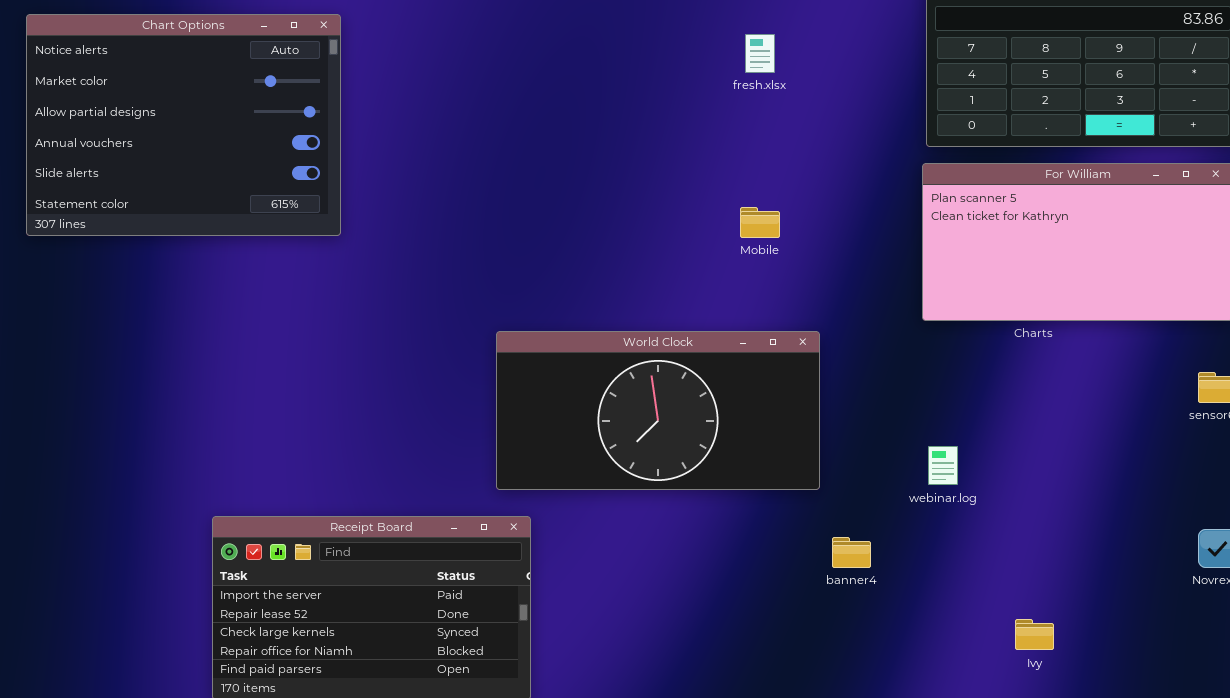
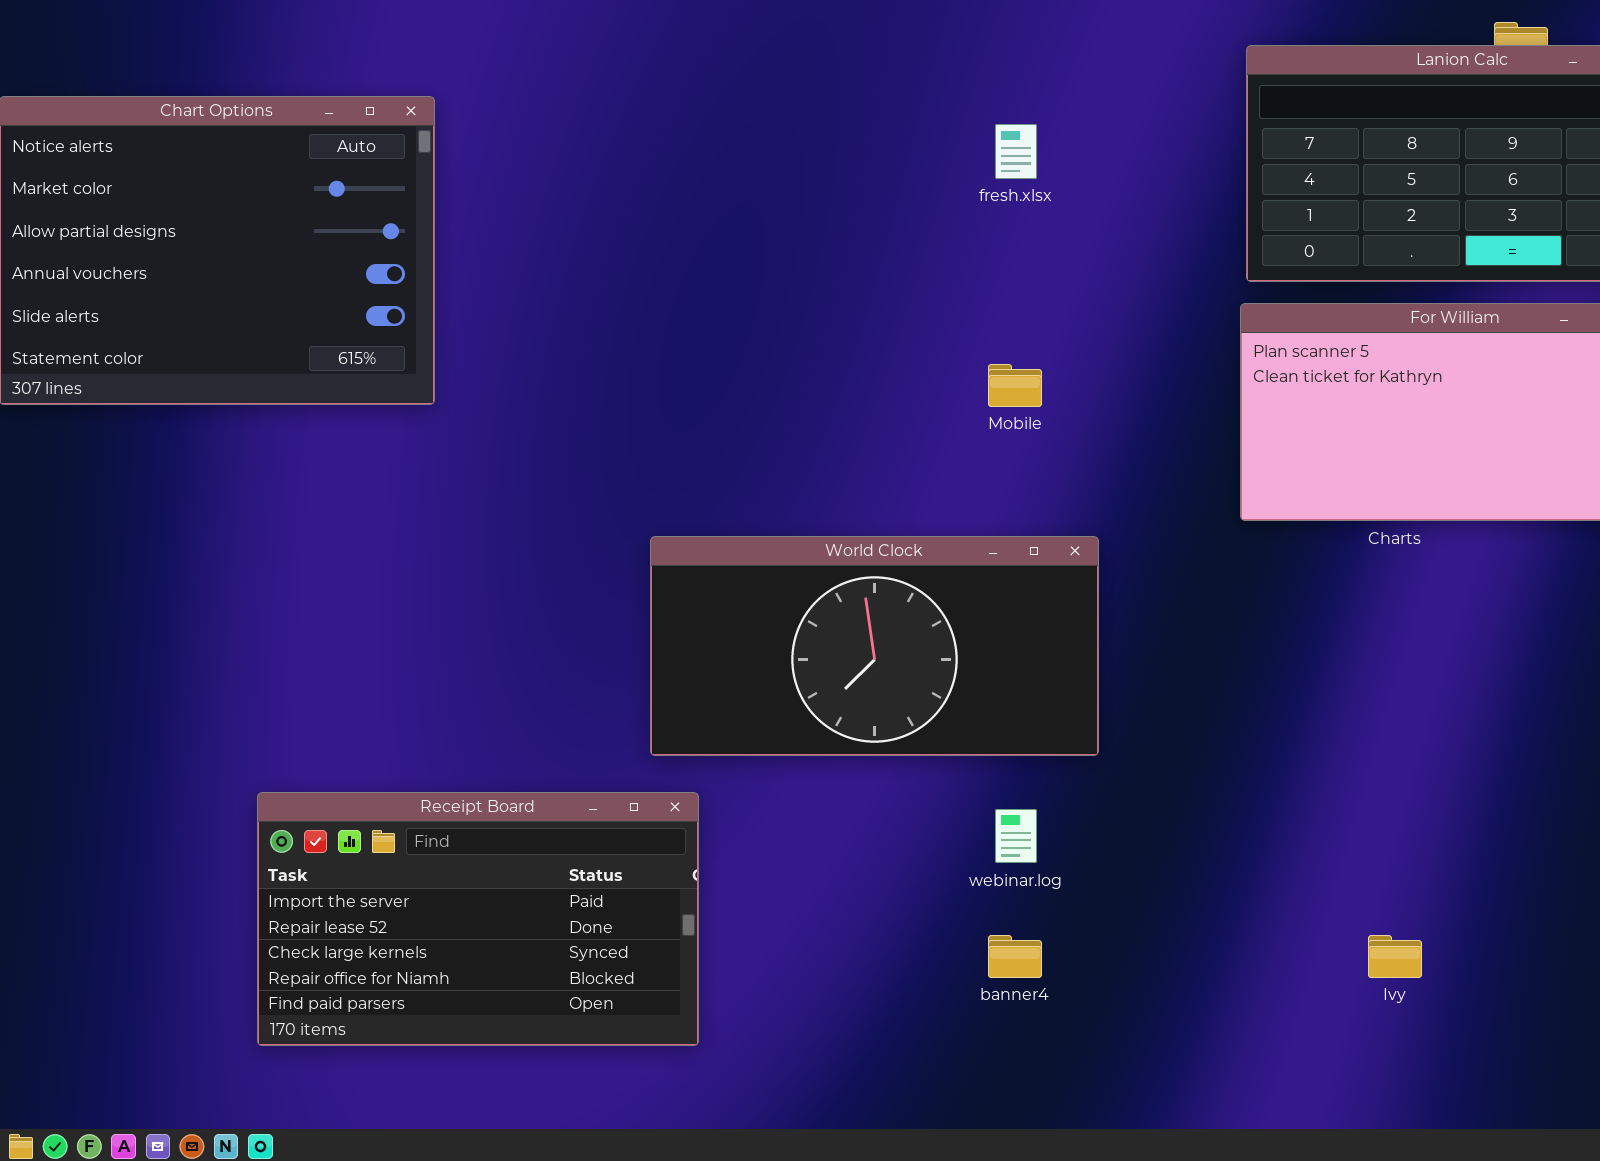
webinar.log: [928,446,958,485] -> [995,809,1037,863], moved
banner4: [832,537,871,568] -> [988,935,1042,978], moved

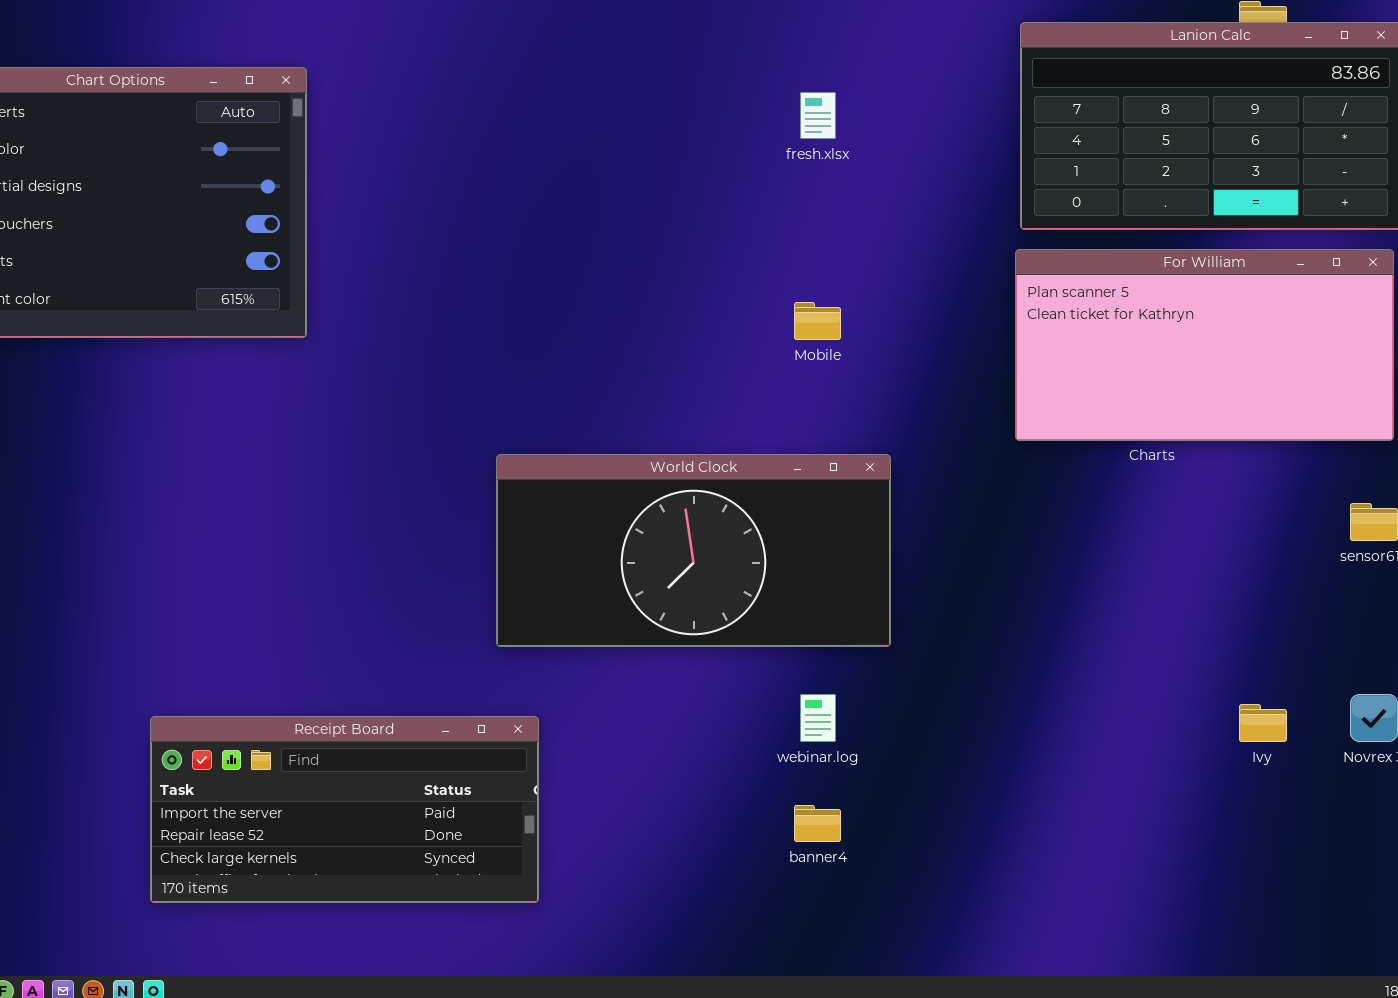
Receipt Board: [257,792,699,1046] -> [150,716,539,903], resized
Ivy: [1368,935,1422,978] -> [1239,704,1287,742], moved

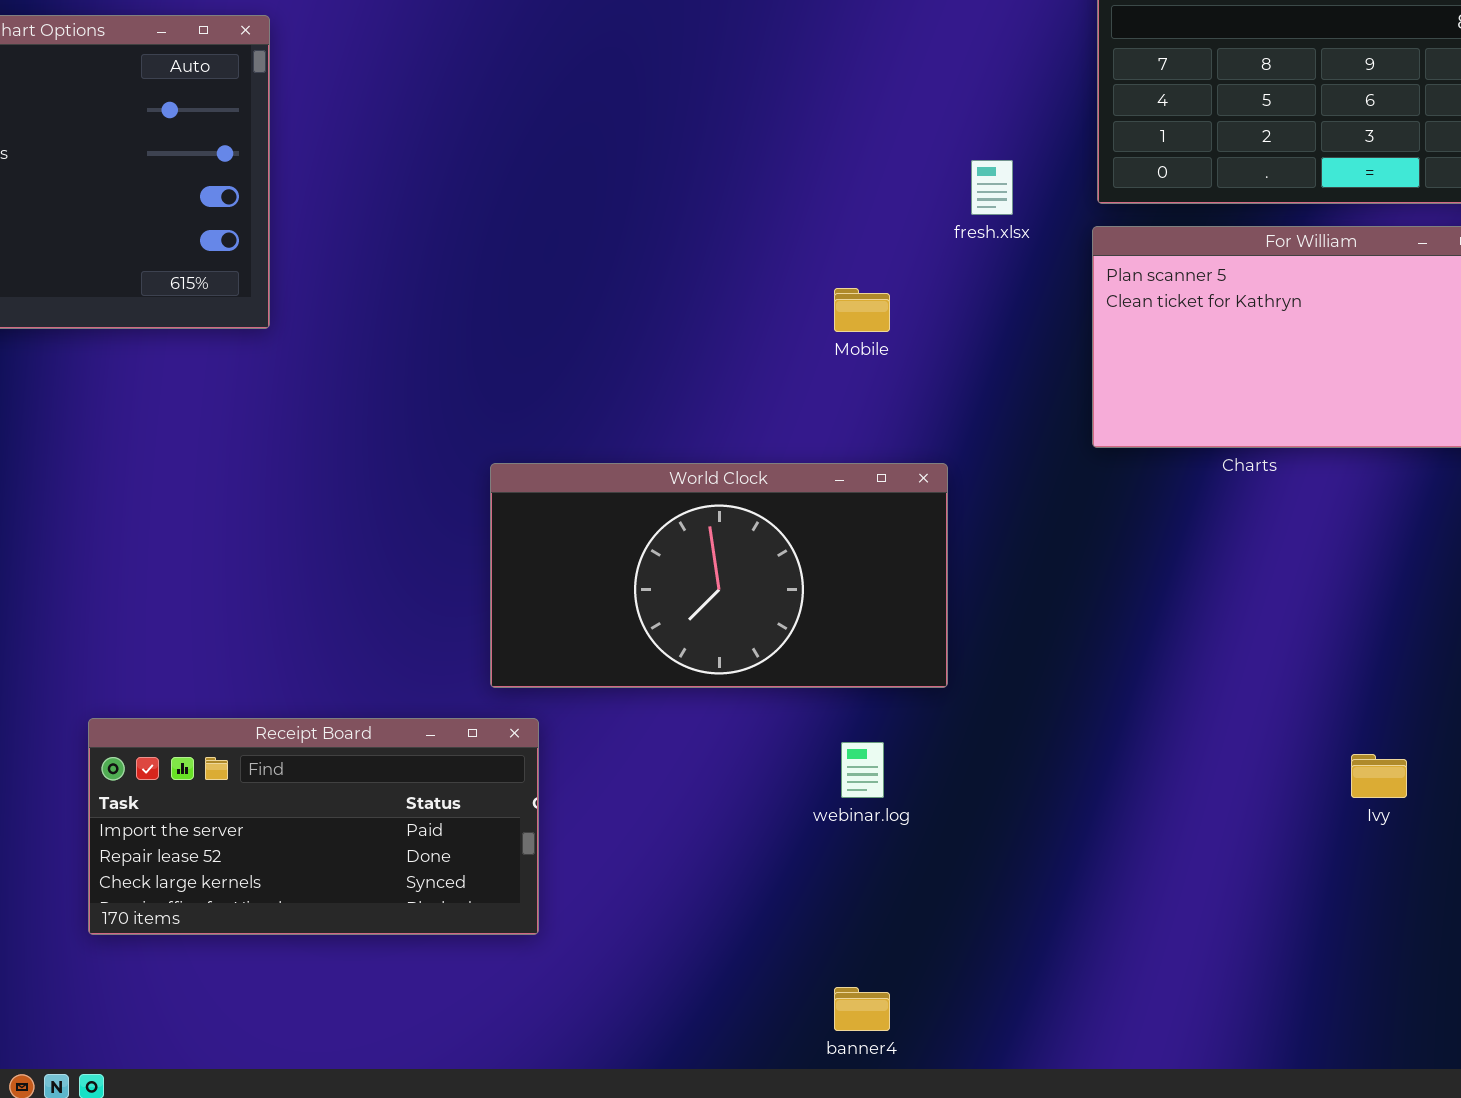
fresh.xlsx: [800,92,836,139] -> [971,160,1013,215], moved
Receipt Board: [150,716,539,903] -> [88,718,539,935], moved
banner4: [794,805,841,842] -> [834,987,890,1031], moved

